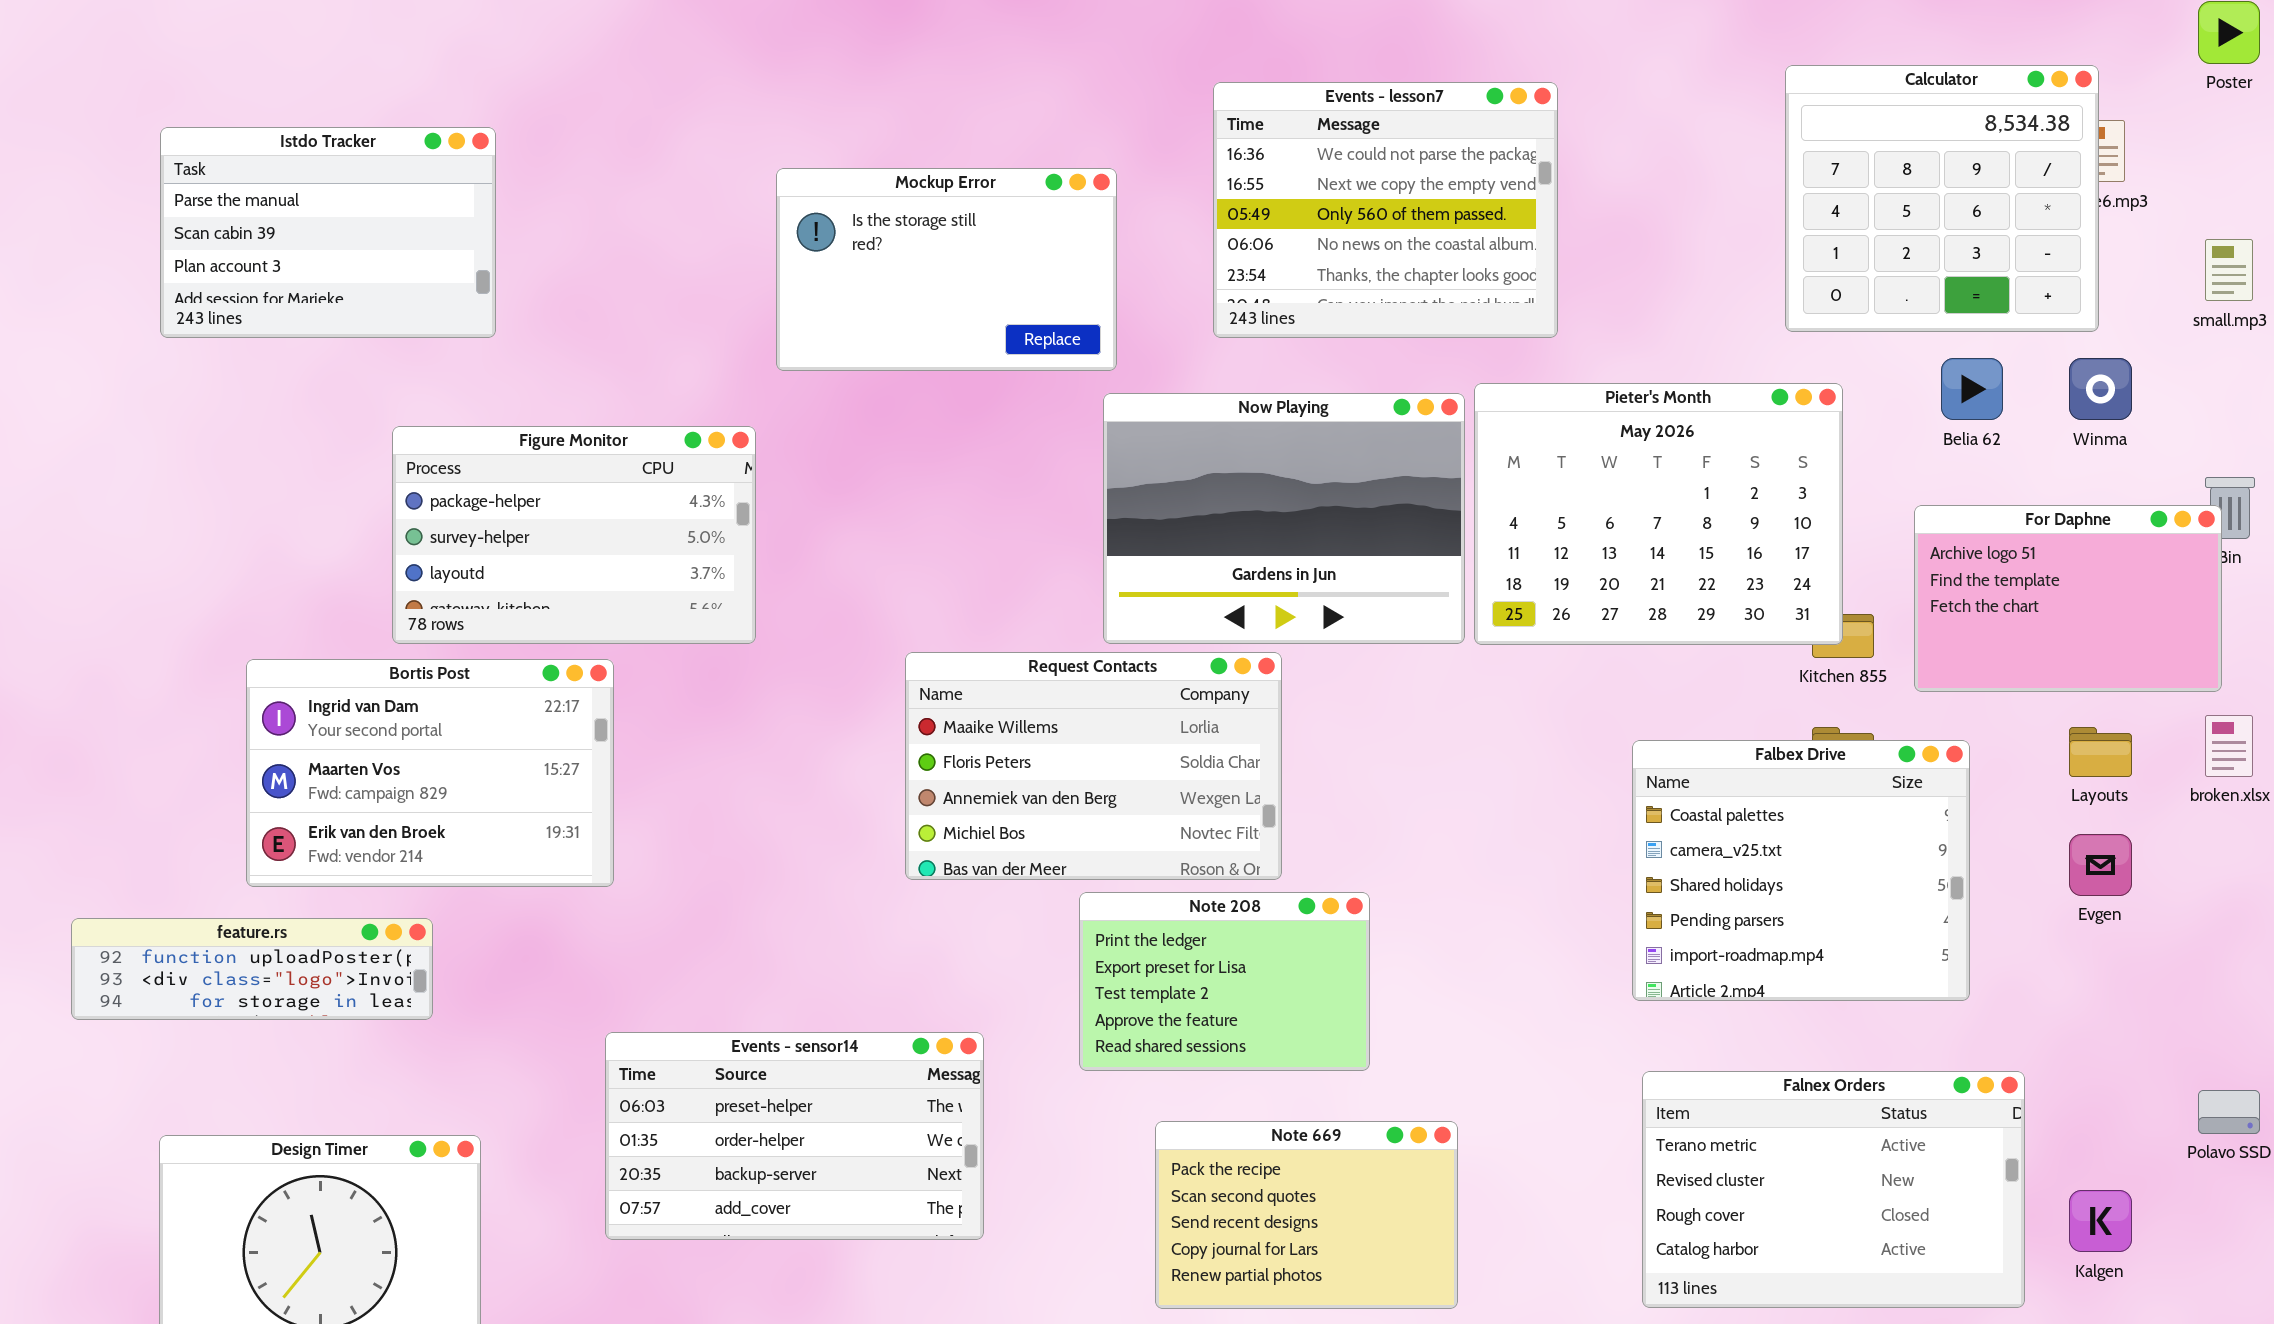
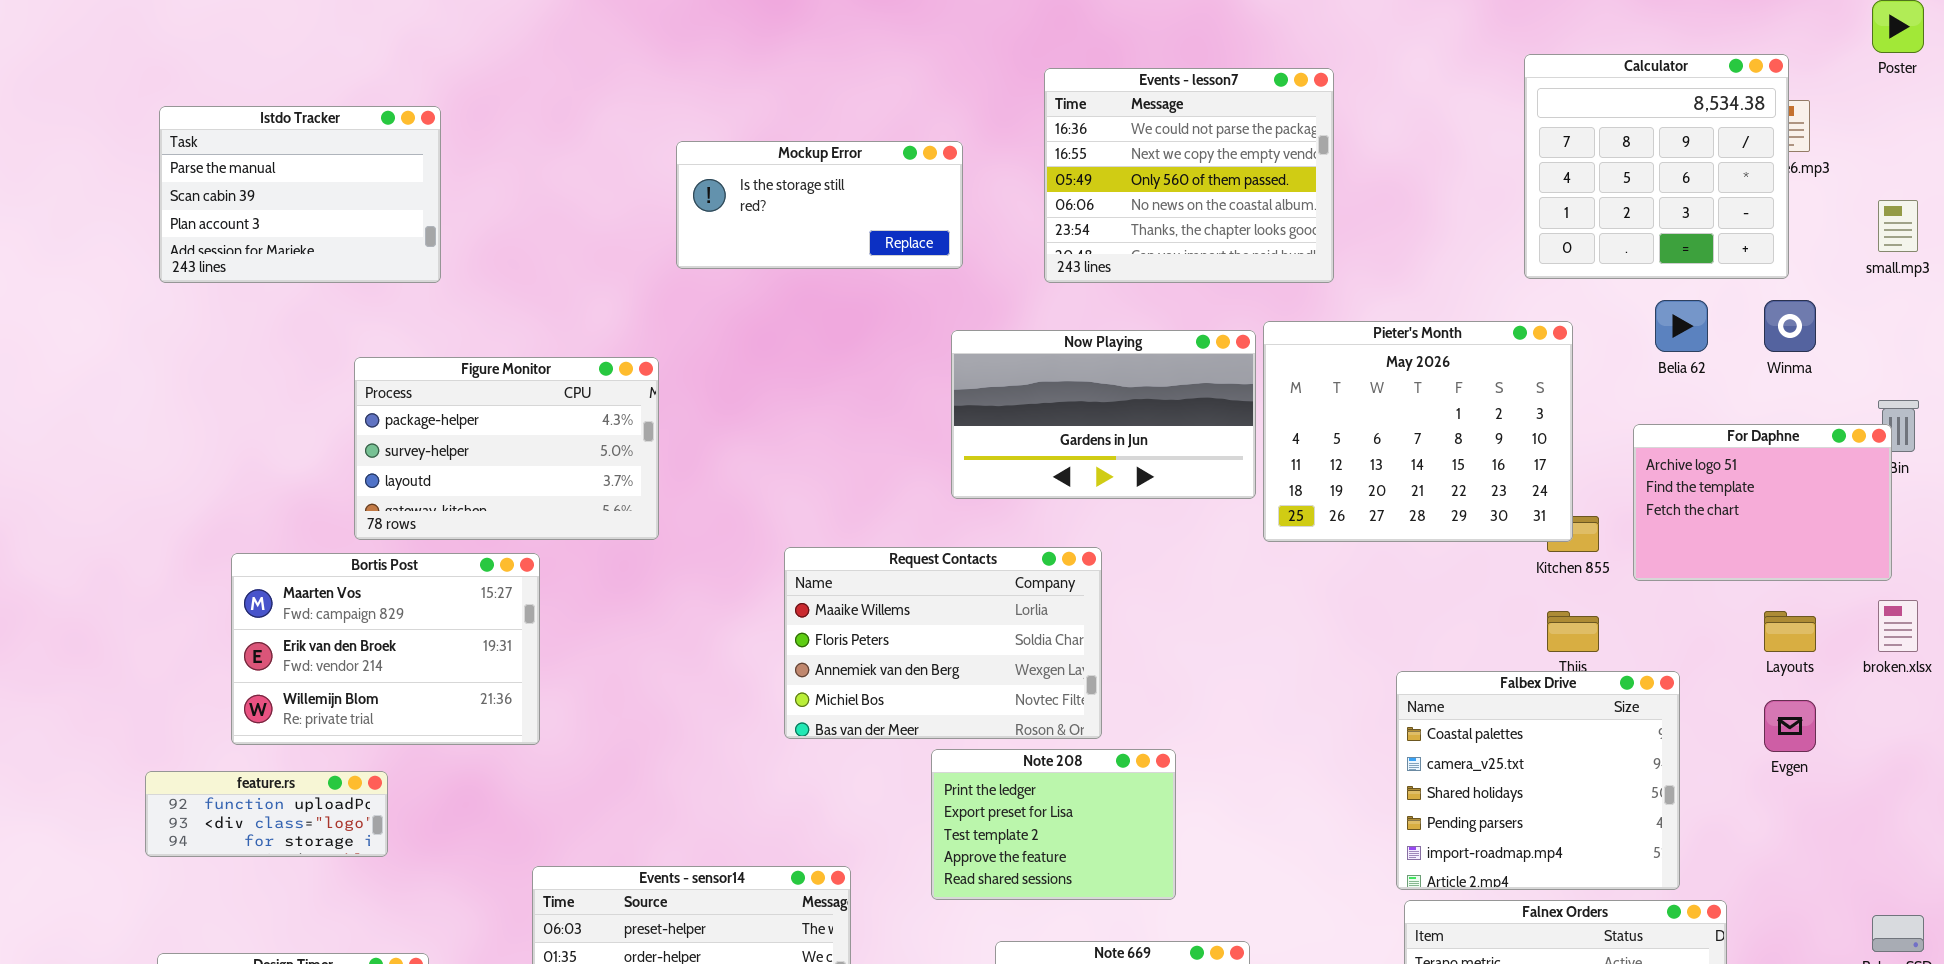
Mockup Error: [776,168,1117,371] -> [676,141,963,269], resized
Now Playing: [1103,393,1465,644] -> [951,330,1256,499], resized
Bortis Post: [246,659,614,887] -> [231,553,540,745], scrolled down 1 row
Falbex Drive: [1632,740,1970,1001] -> [1396,671,1680,890], moved
feature.rs: [71,918,433,1020] -> [145,771,388,857], resized

